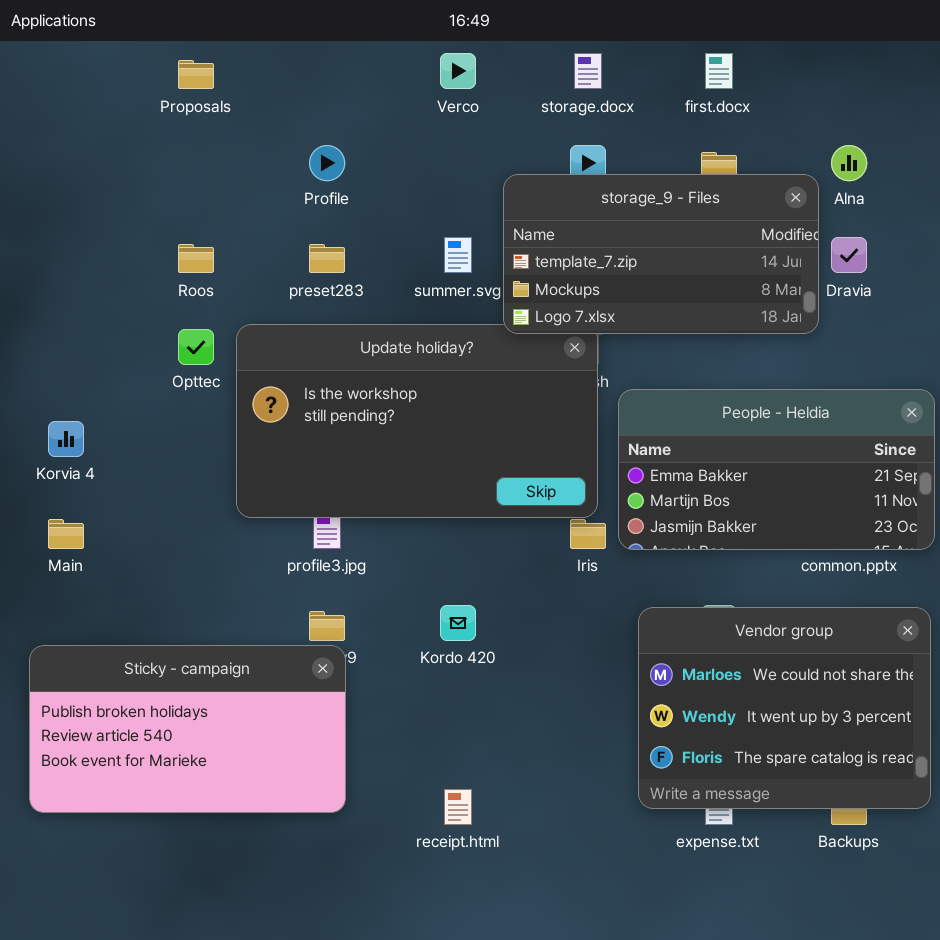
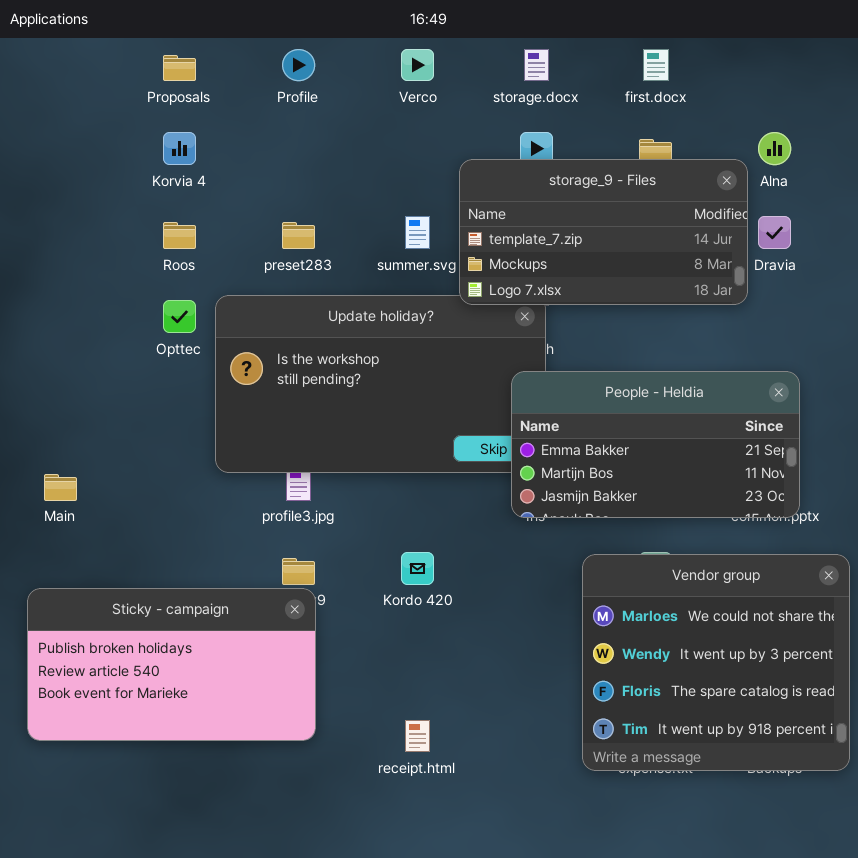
Profile: [309,145,345,181] -> [282,49,315,81], moved
People - Heldia: [618,389,935,550] -> [511,371,800,518], moved
Korvia 4: [48,421,84,457] -> [163,132,196,165], moved
Vendor group: [638,607,931,809] -> [582,554,850,771], resized

